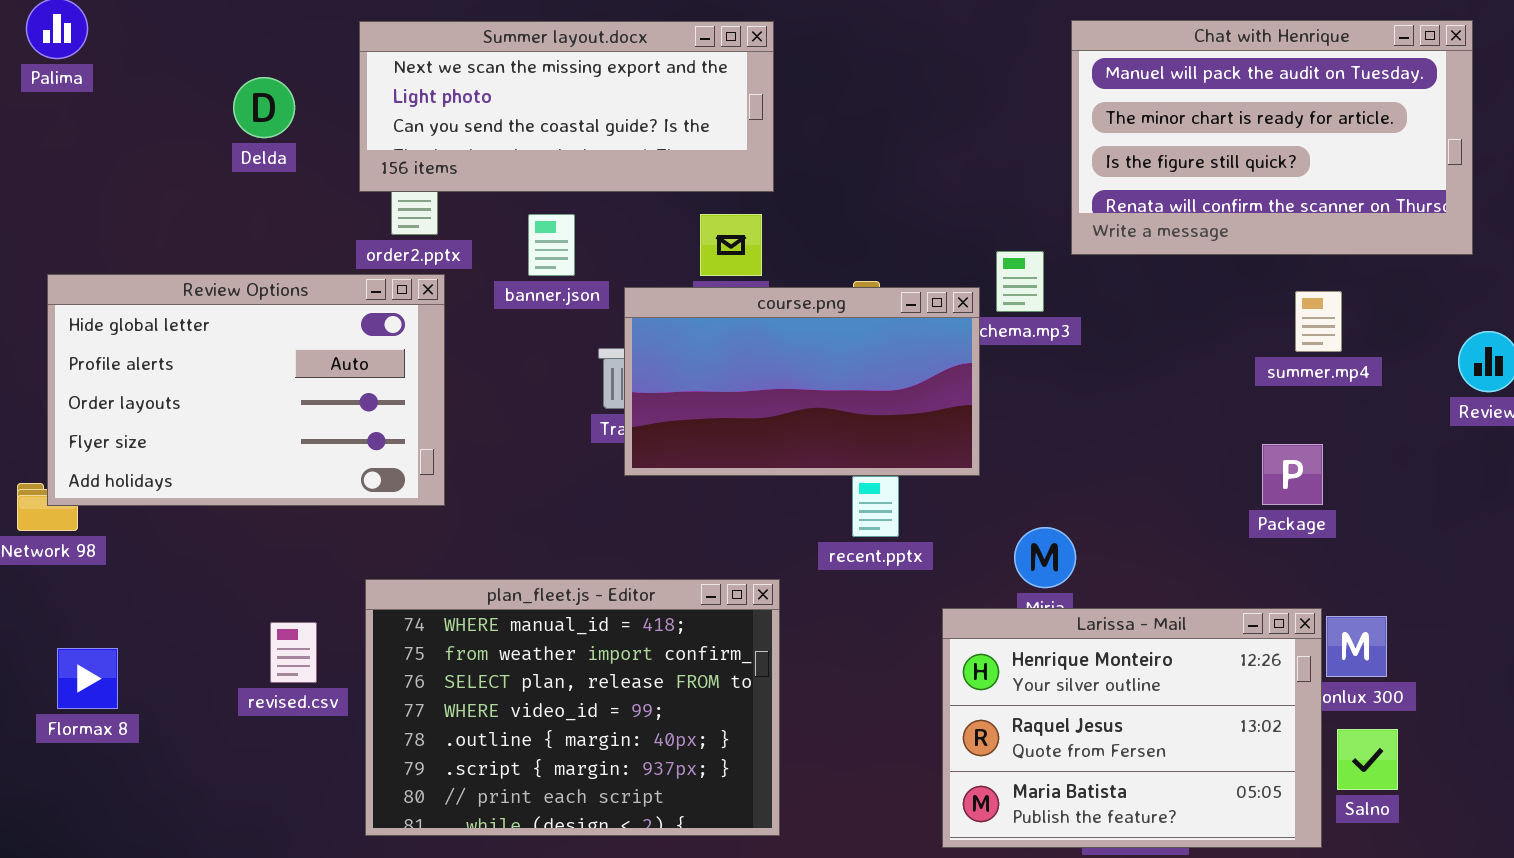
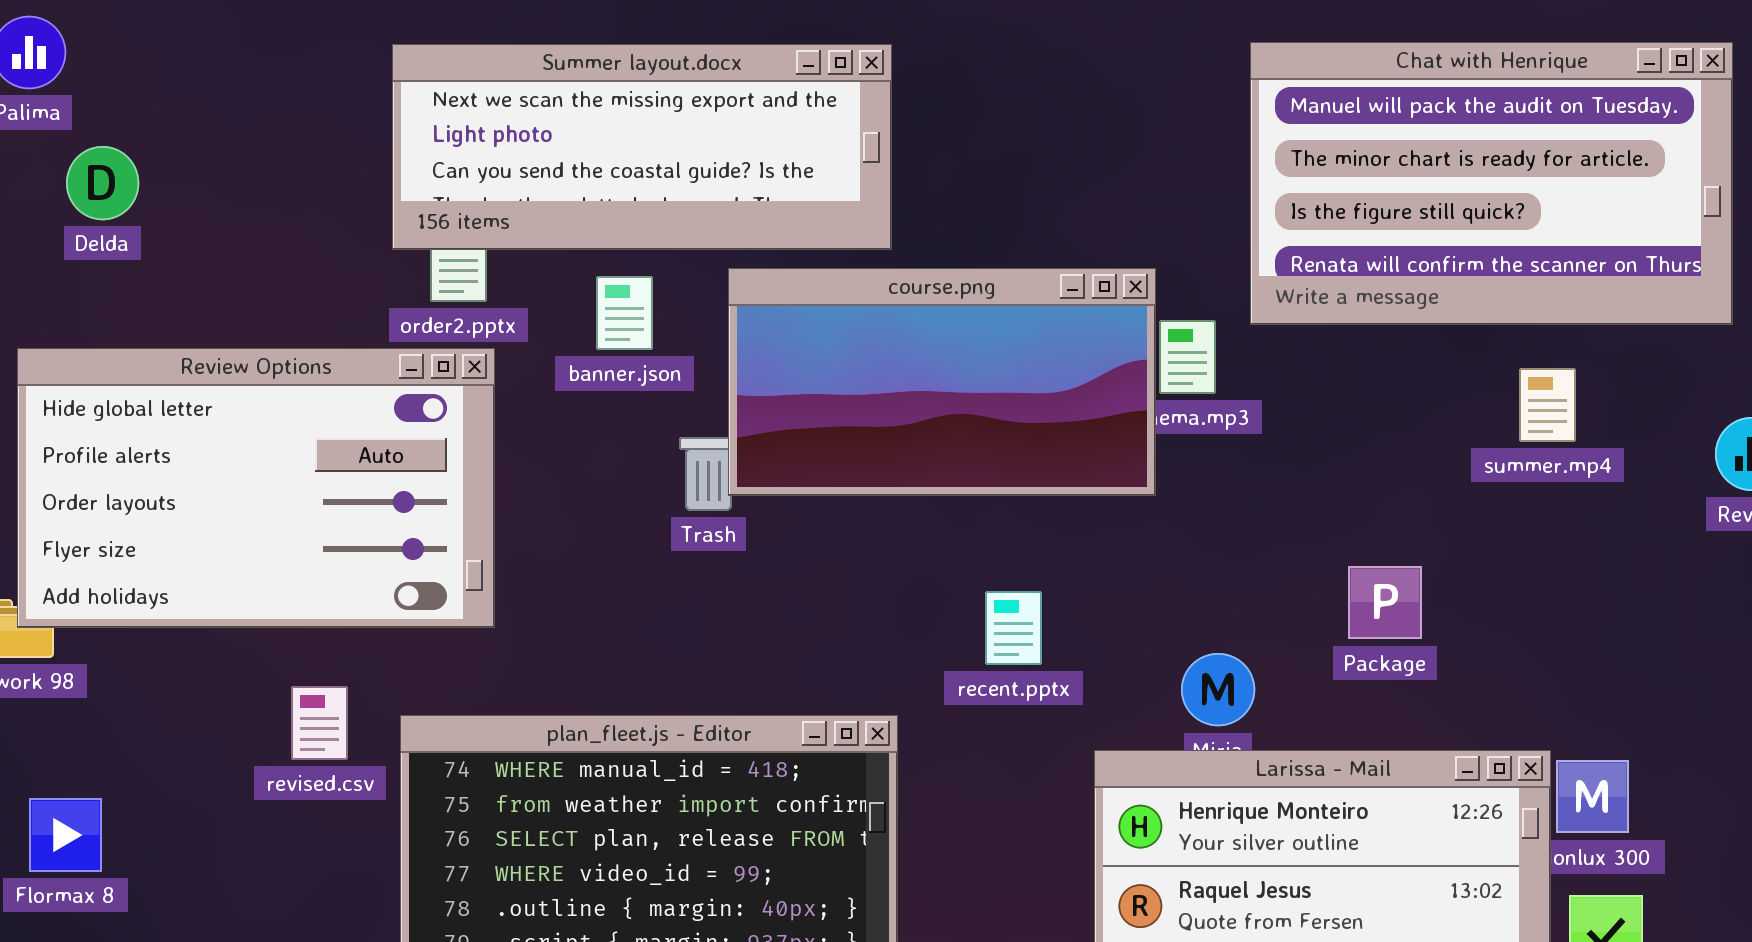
Delda: [233,77,295,138] -> [66,146,139,220], moved
course.png: [624,287,980,476] -> [728,268,1156,496], moved
Package: [1262,444,1323,505] -> [1348,566,1422,639], moved
revised.csv: [270,622,317,683] -> [291,686,348,760], moved

